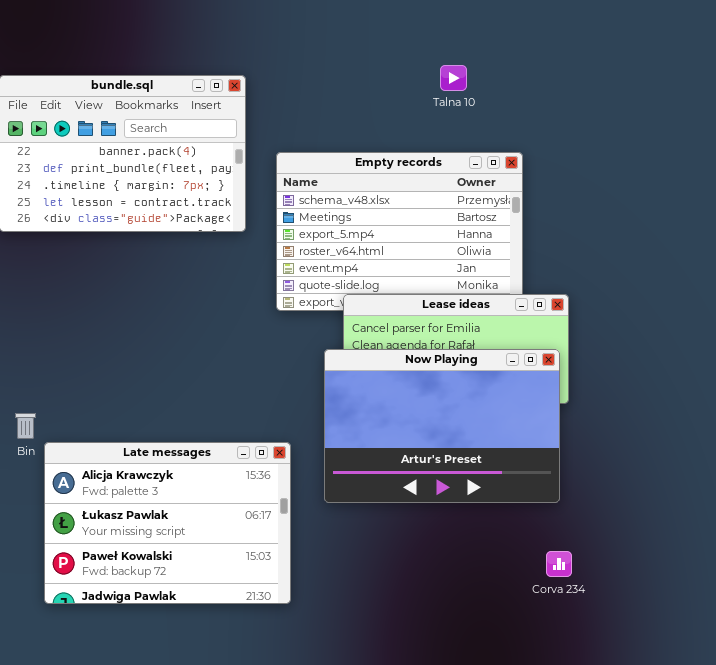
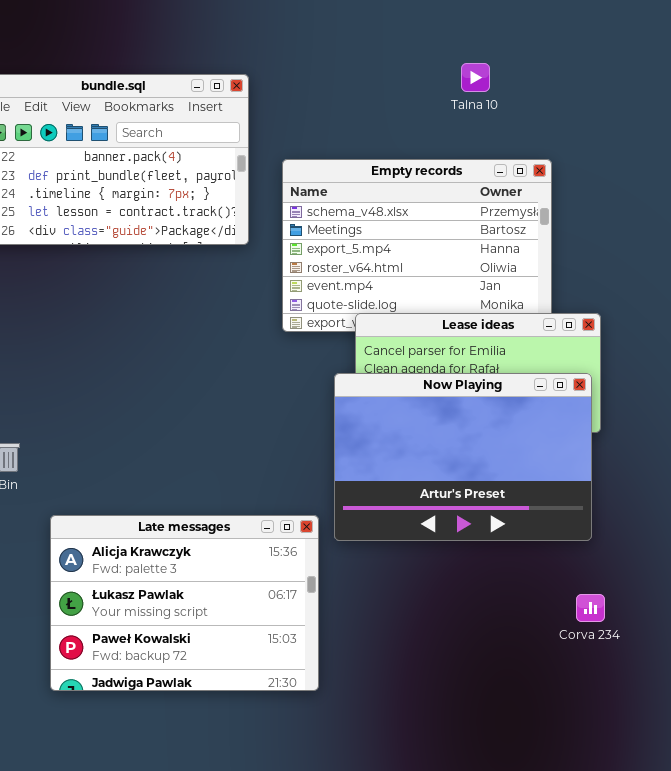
Late messages: [44,442,291,604] -> [50,515,319,691], moved

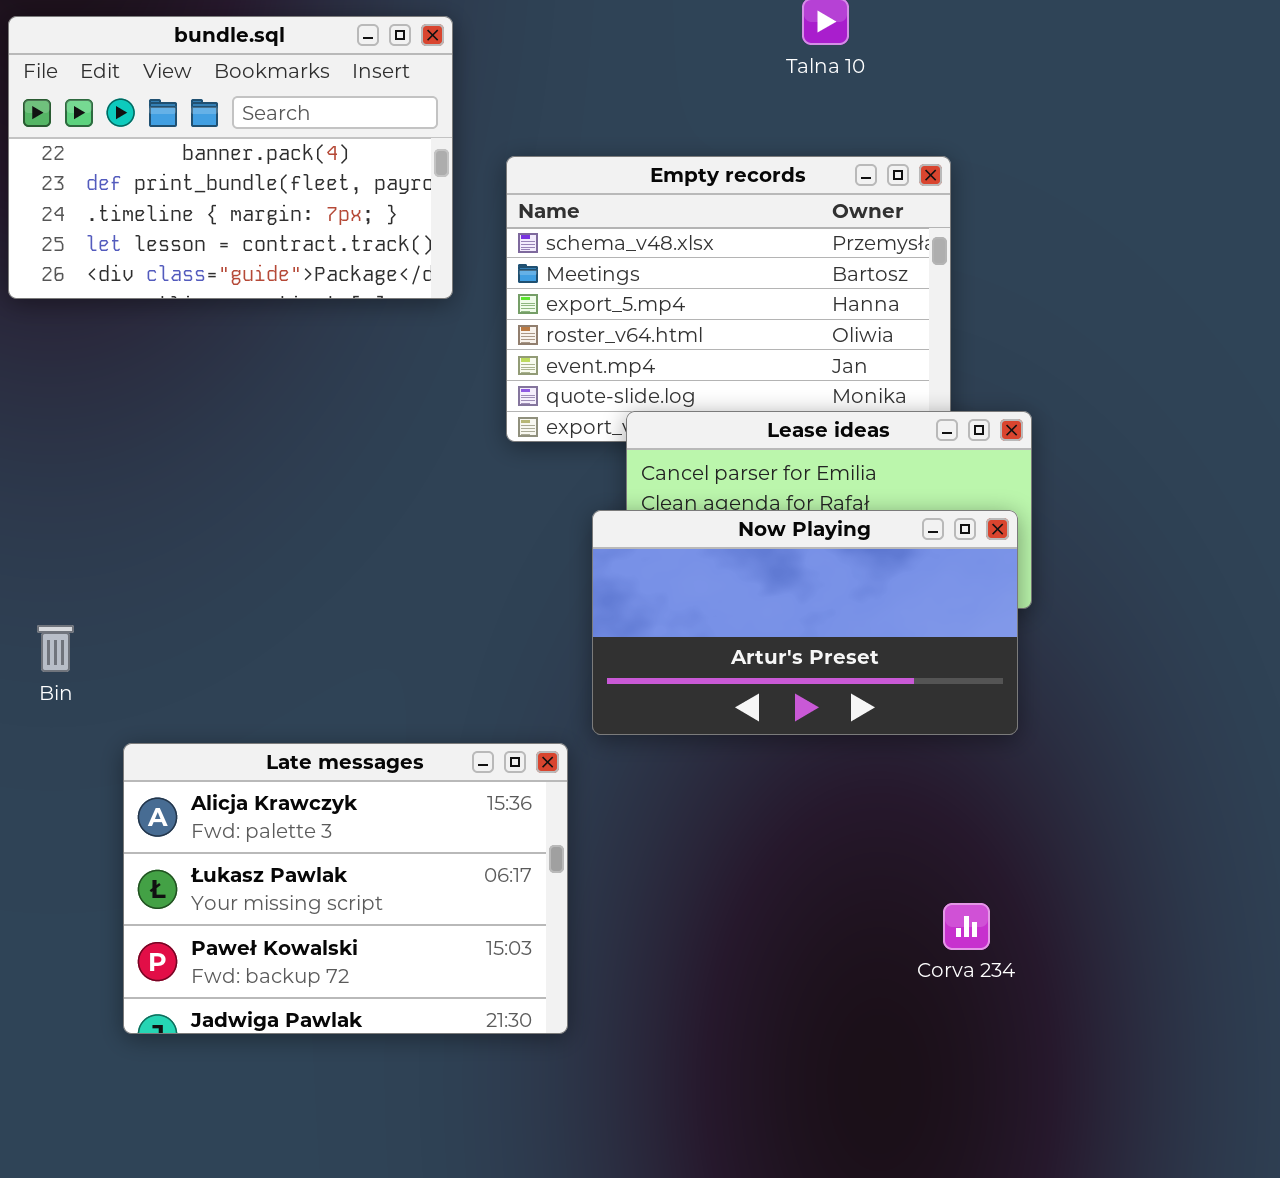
Now Playing: [334,373,592,541] -> [592,510,1018,735], resized
Corva 234: [576,594,605,622] -> [943,903,990,950], moved

